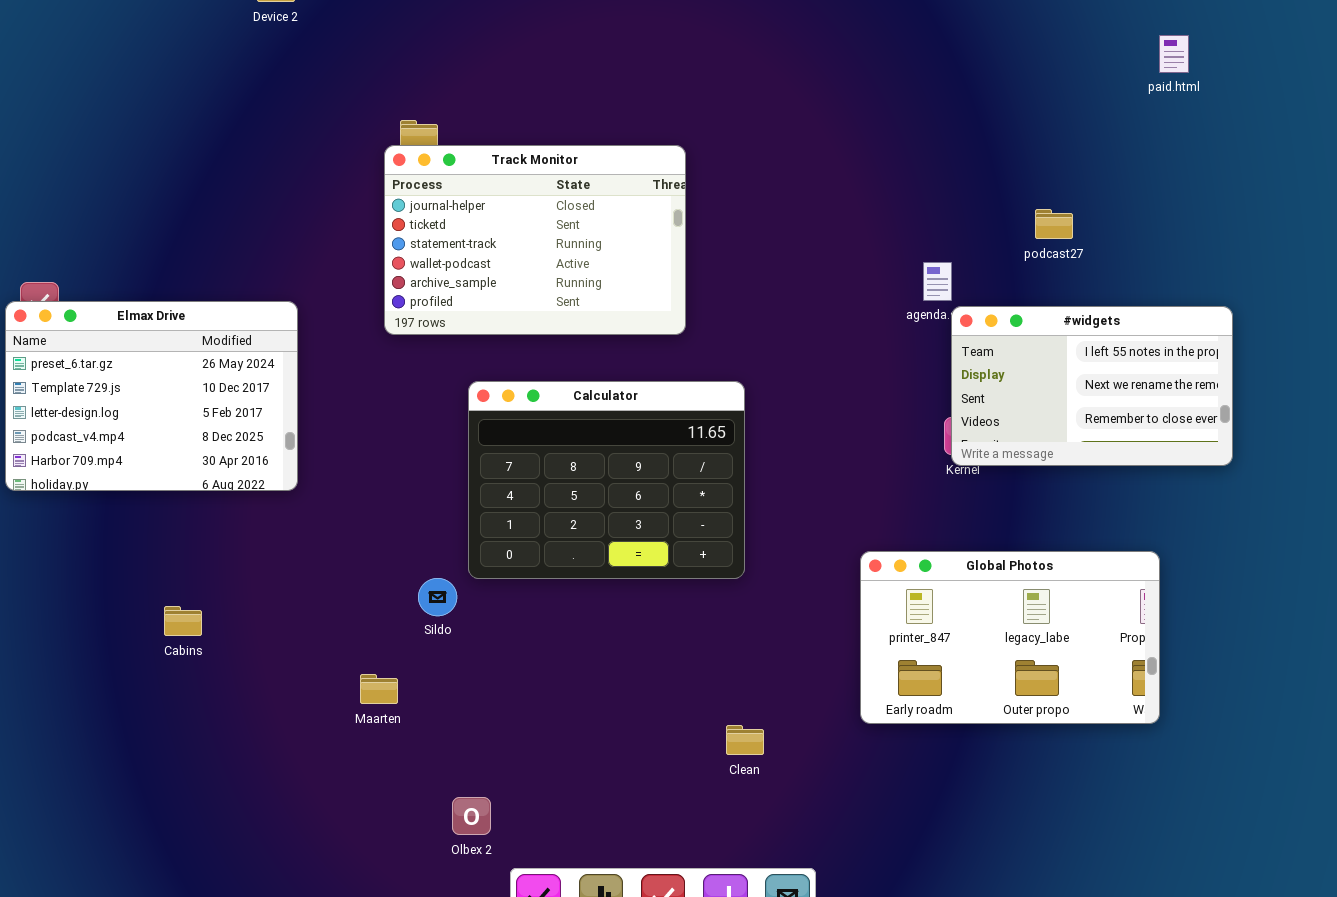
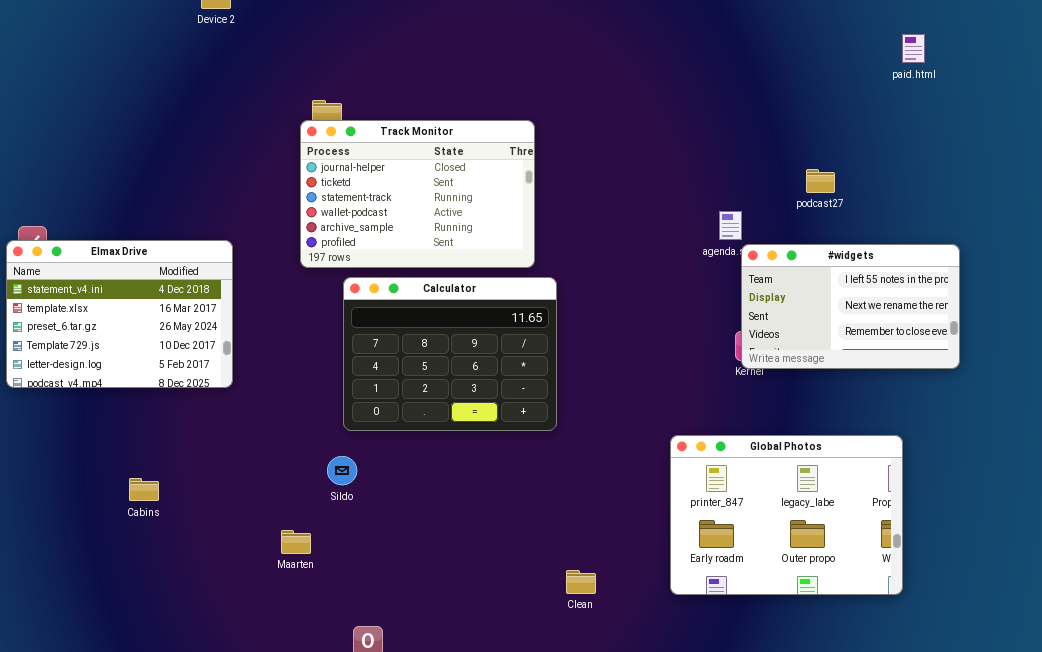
Elmax Drive: [5,301,298,491] -> [6,240,233,388], scrolled up 2 rows
Calculator: [468,381,745,579] -> [343,277,557,431], moved
Global Photos: [860,551,1160,724] -> [670,435,903,595], resized

